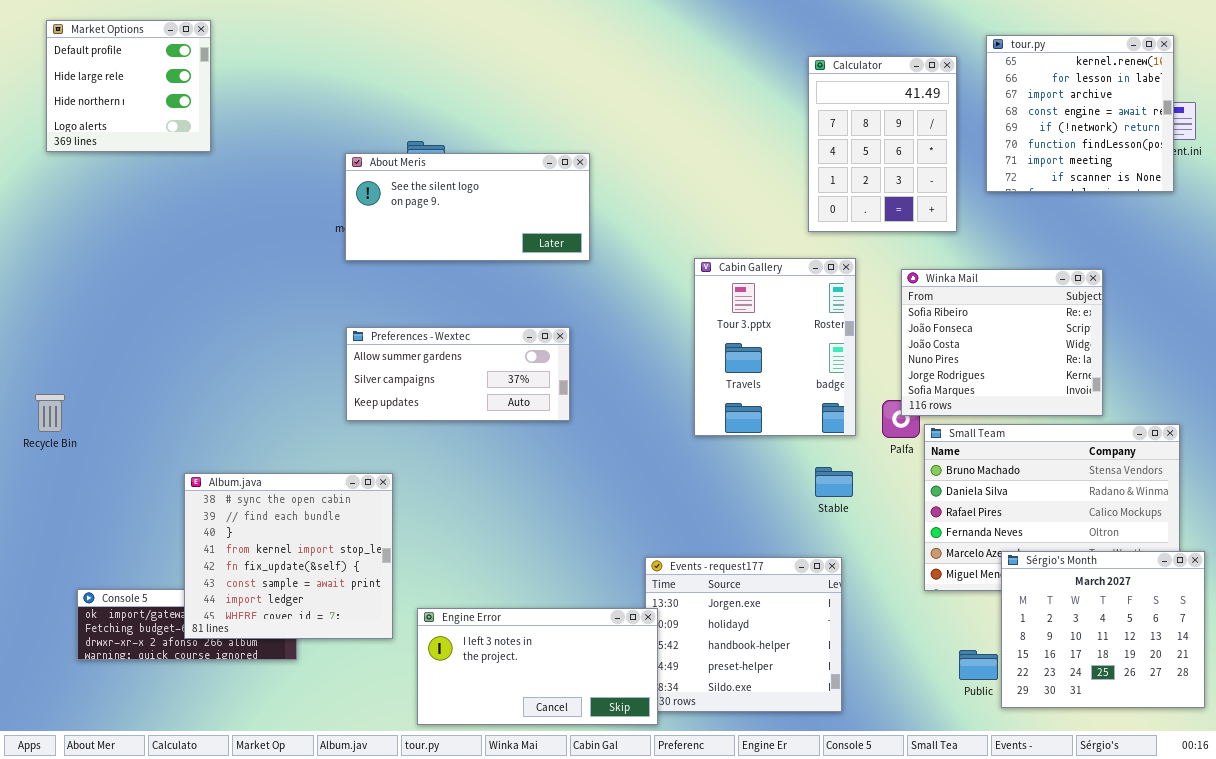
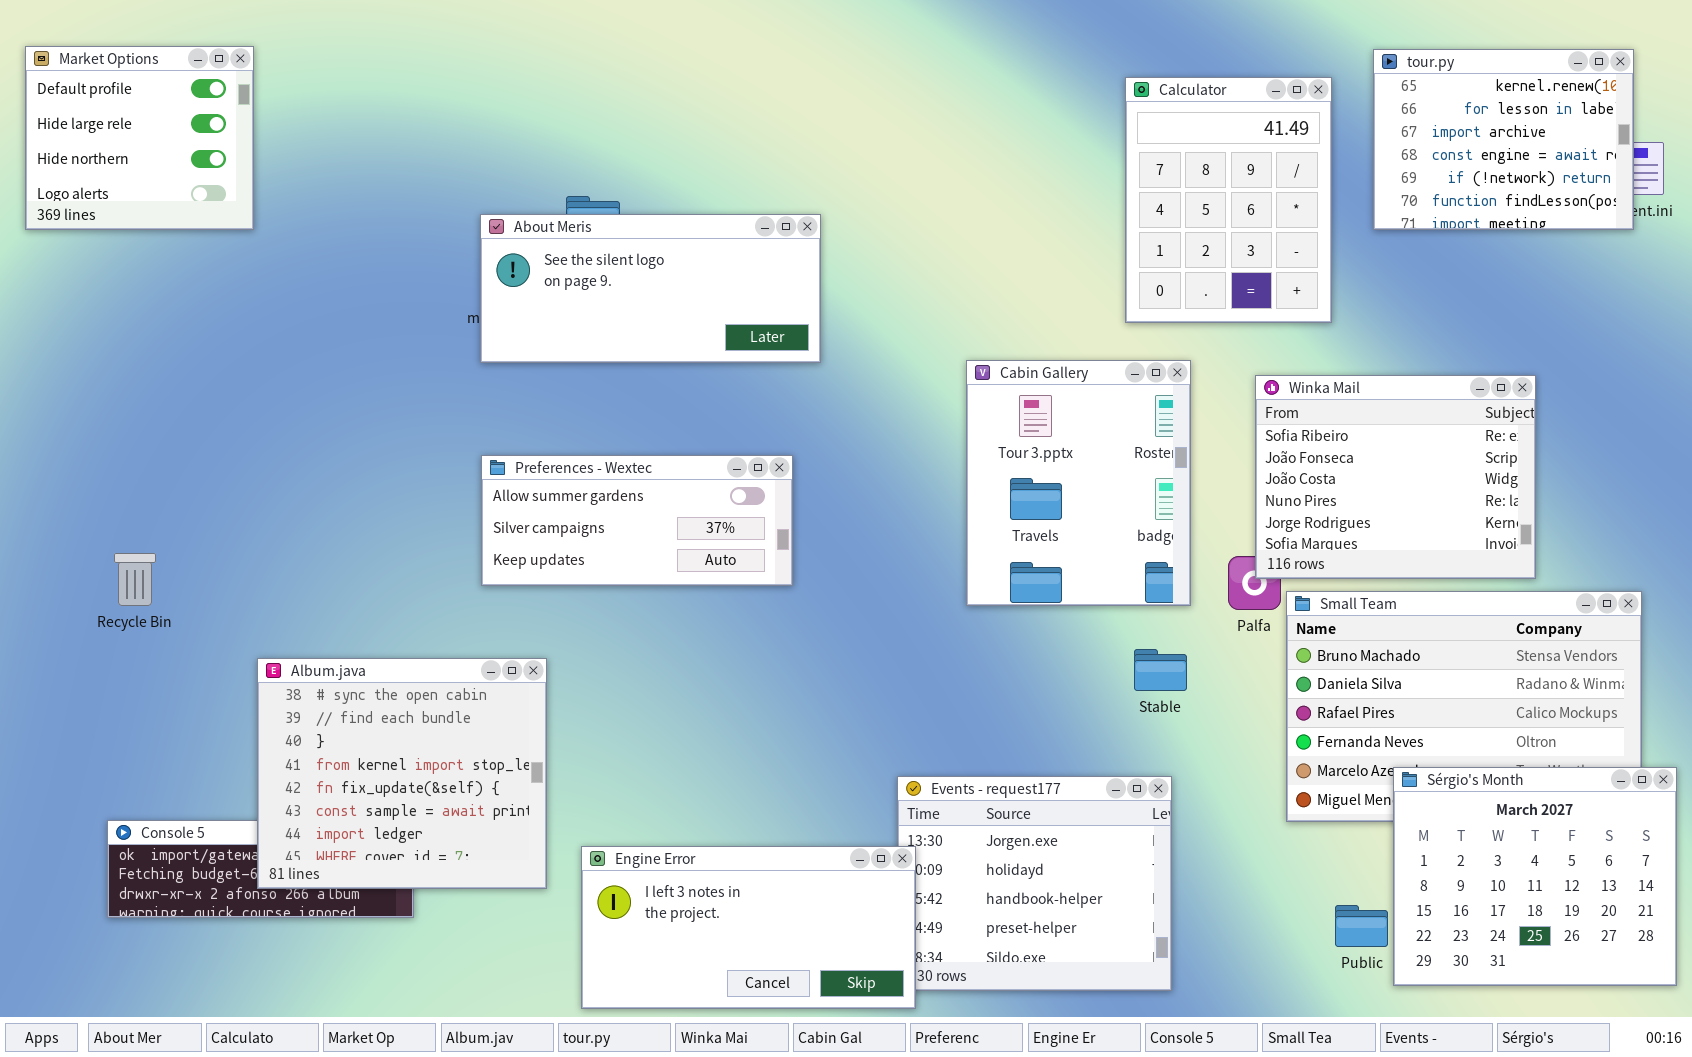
Market Options: [46,20,211,152] -> [25,46,254,230], moved
tour.py: [986,35,1174,192] -> [1373,49,1634,230], resized
Recycle Bin: [35,394,65,432] -> [114,553,156,606], moved

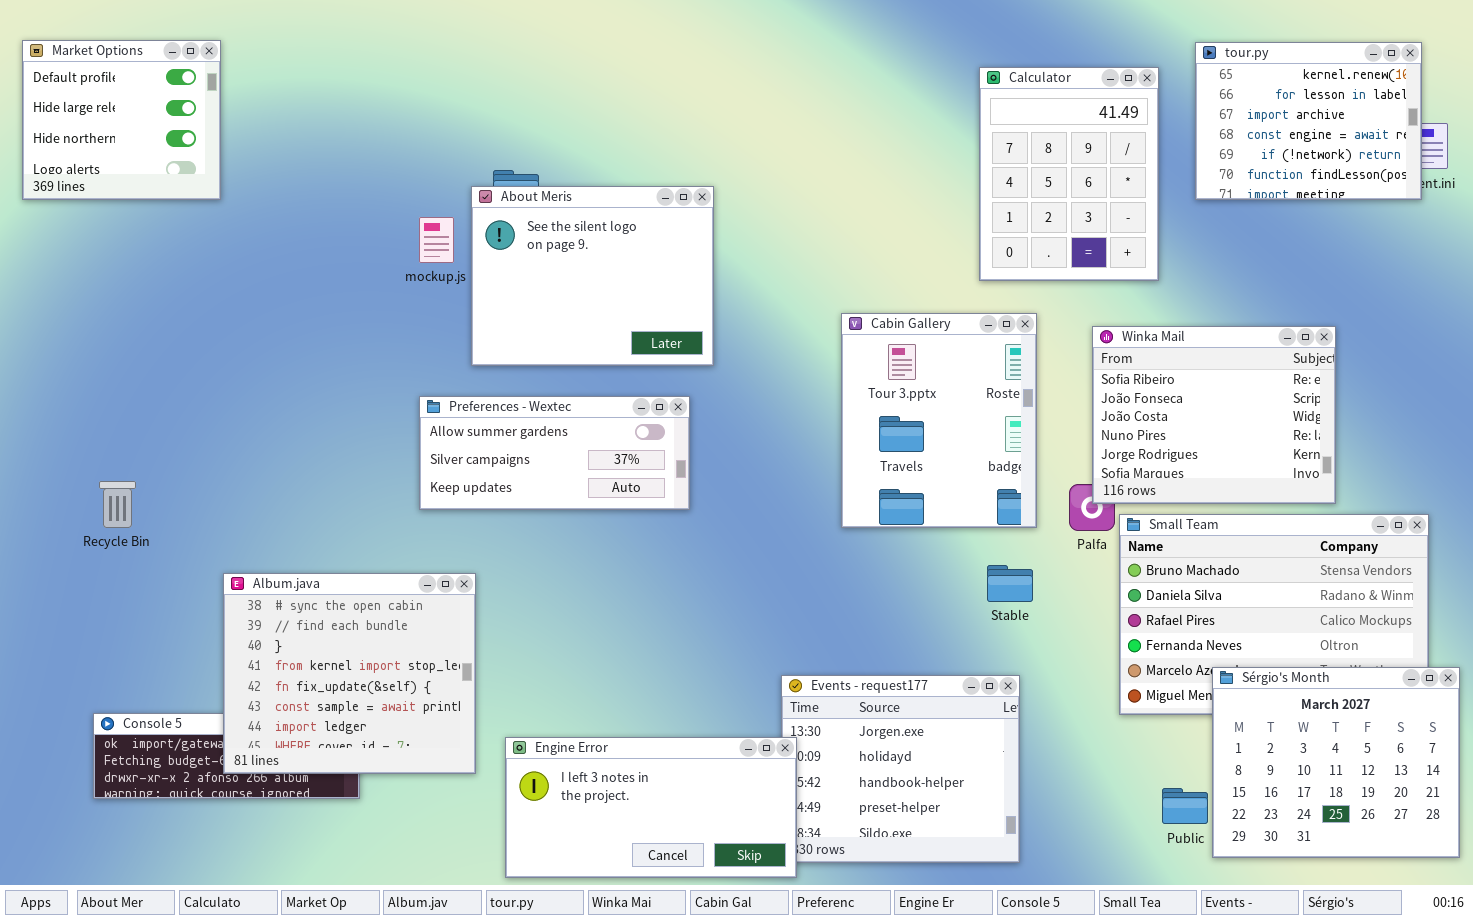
About Meris: [480,214,821,363] -> [471,186,714,366], resized

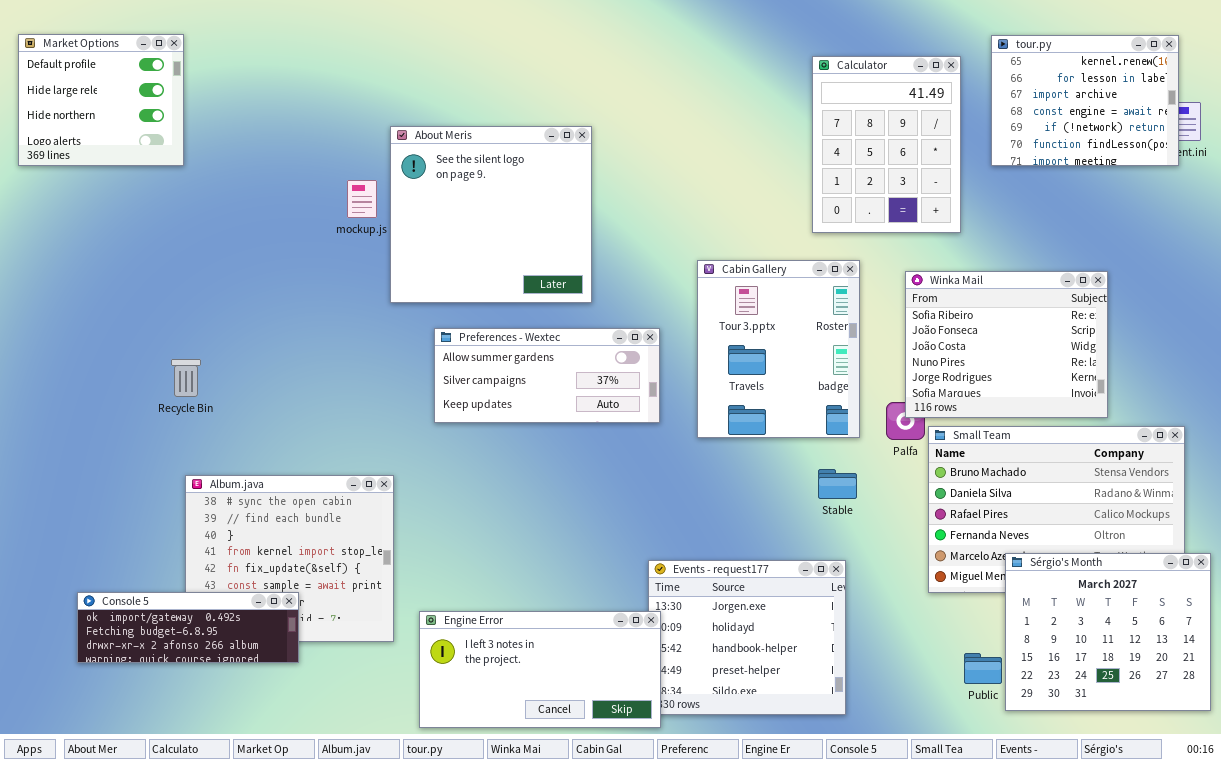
About Meris: [471,186,714,366] -> [390,126,592,303], resized
Preferences - Wextec: [419,396,690,510] -> [434,328,660,423], moved
Recycle Bin: [99,481,136,528] -> [171,359,201,397], moved
Console 5: [93,713,360,799] -> [77,592,299,663], raised

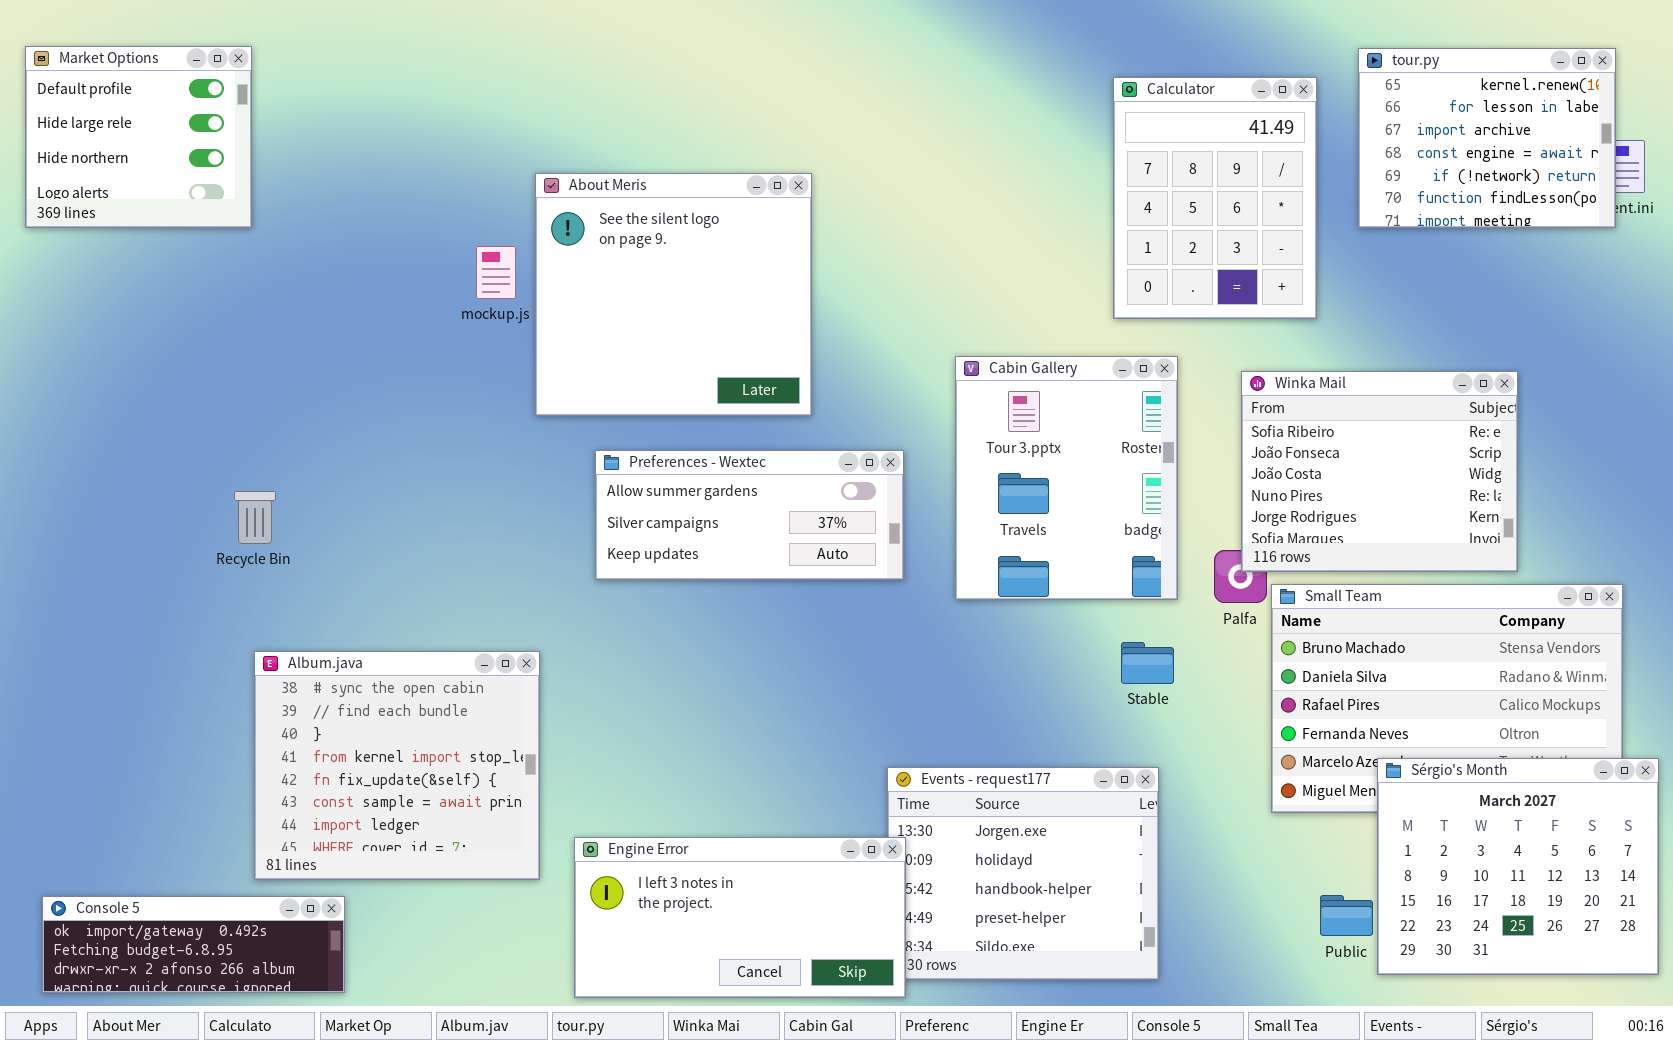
Console 5: [77,592,299,663] -> [42,896,345,993], moved

